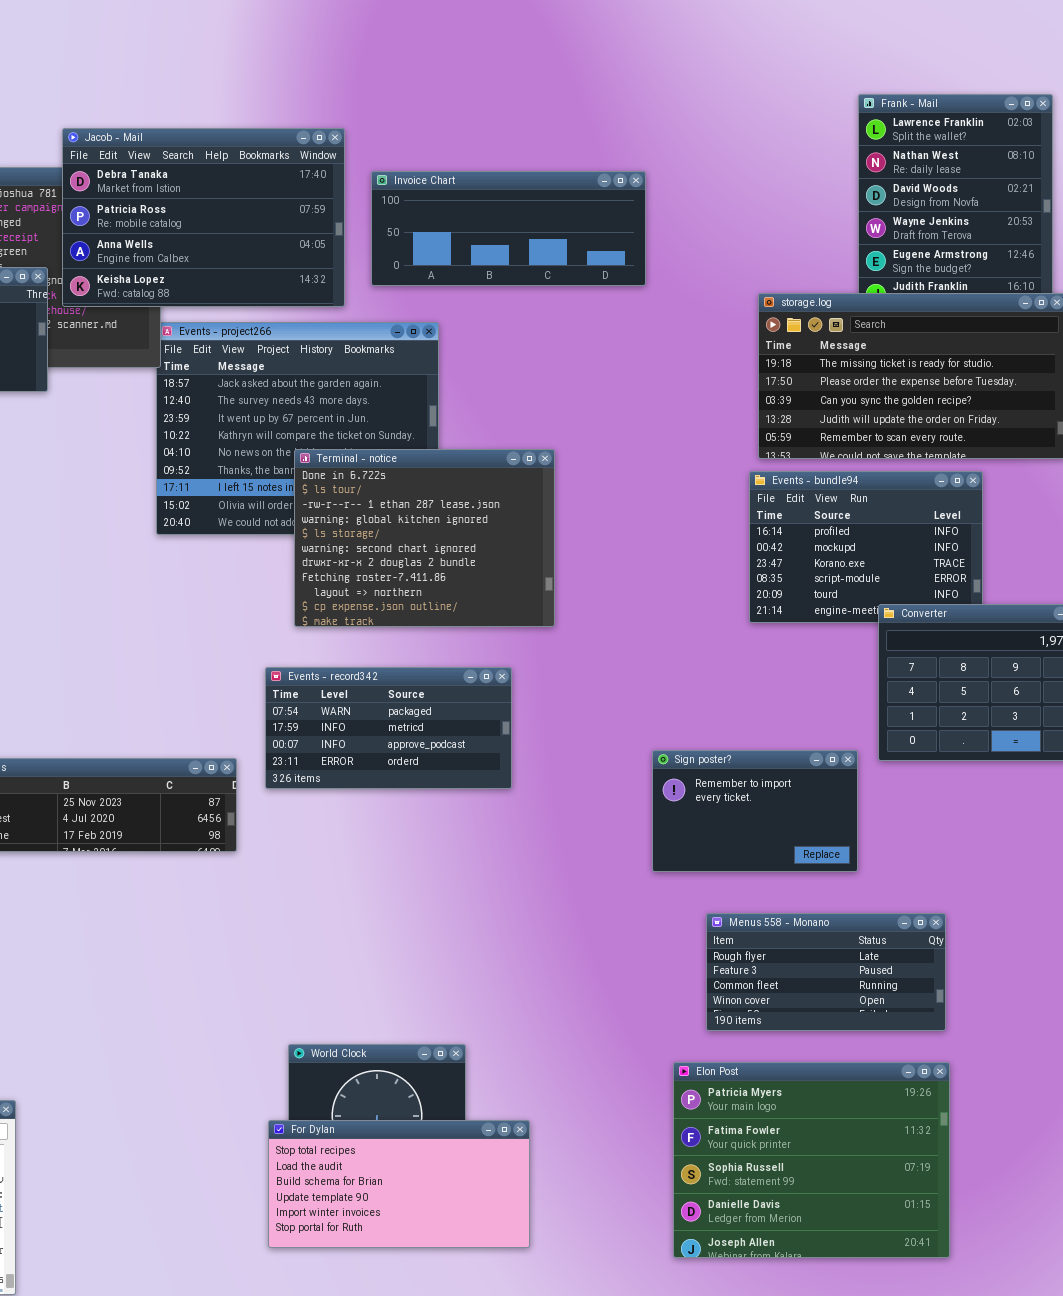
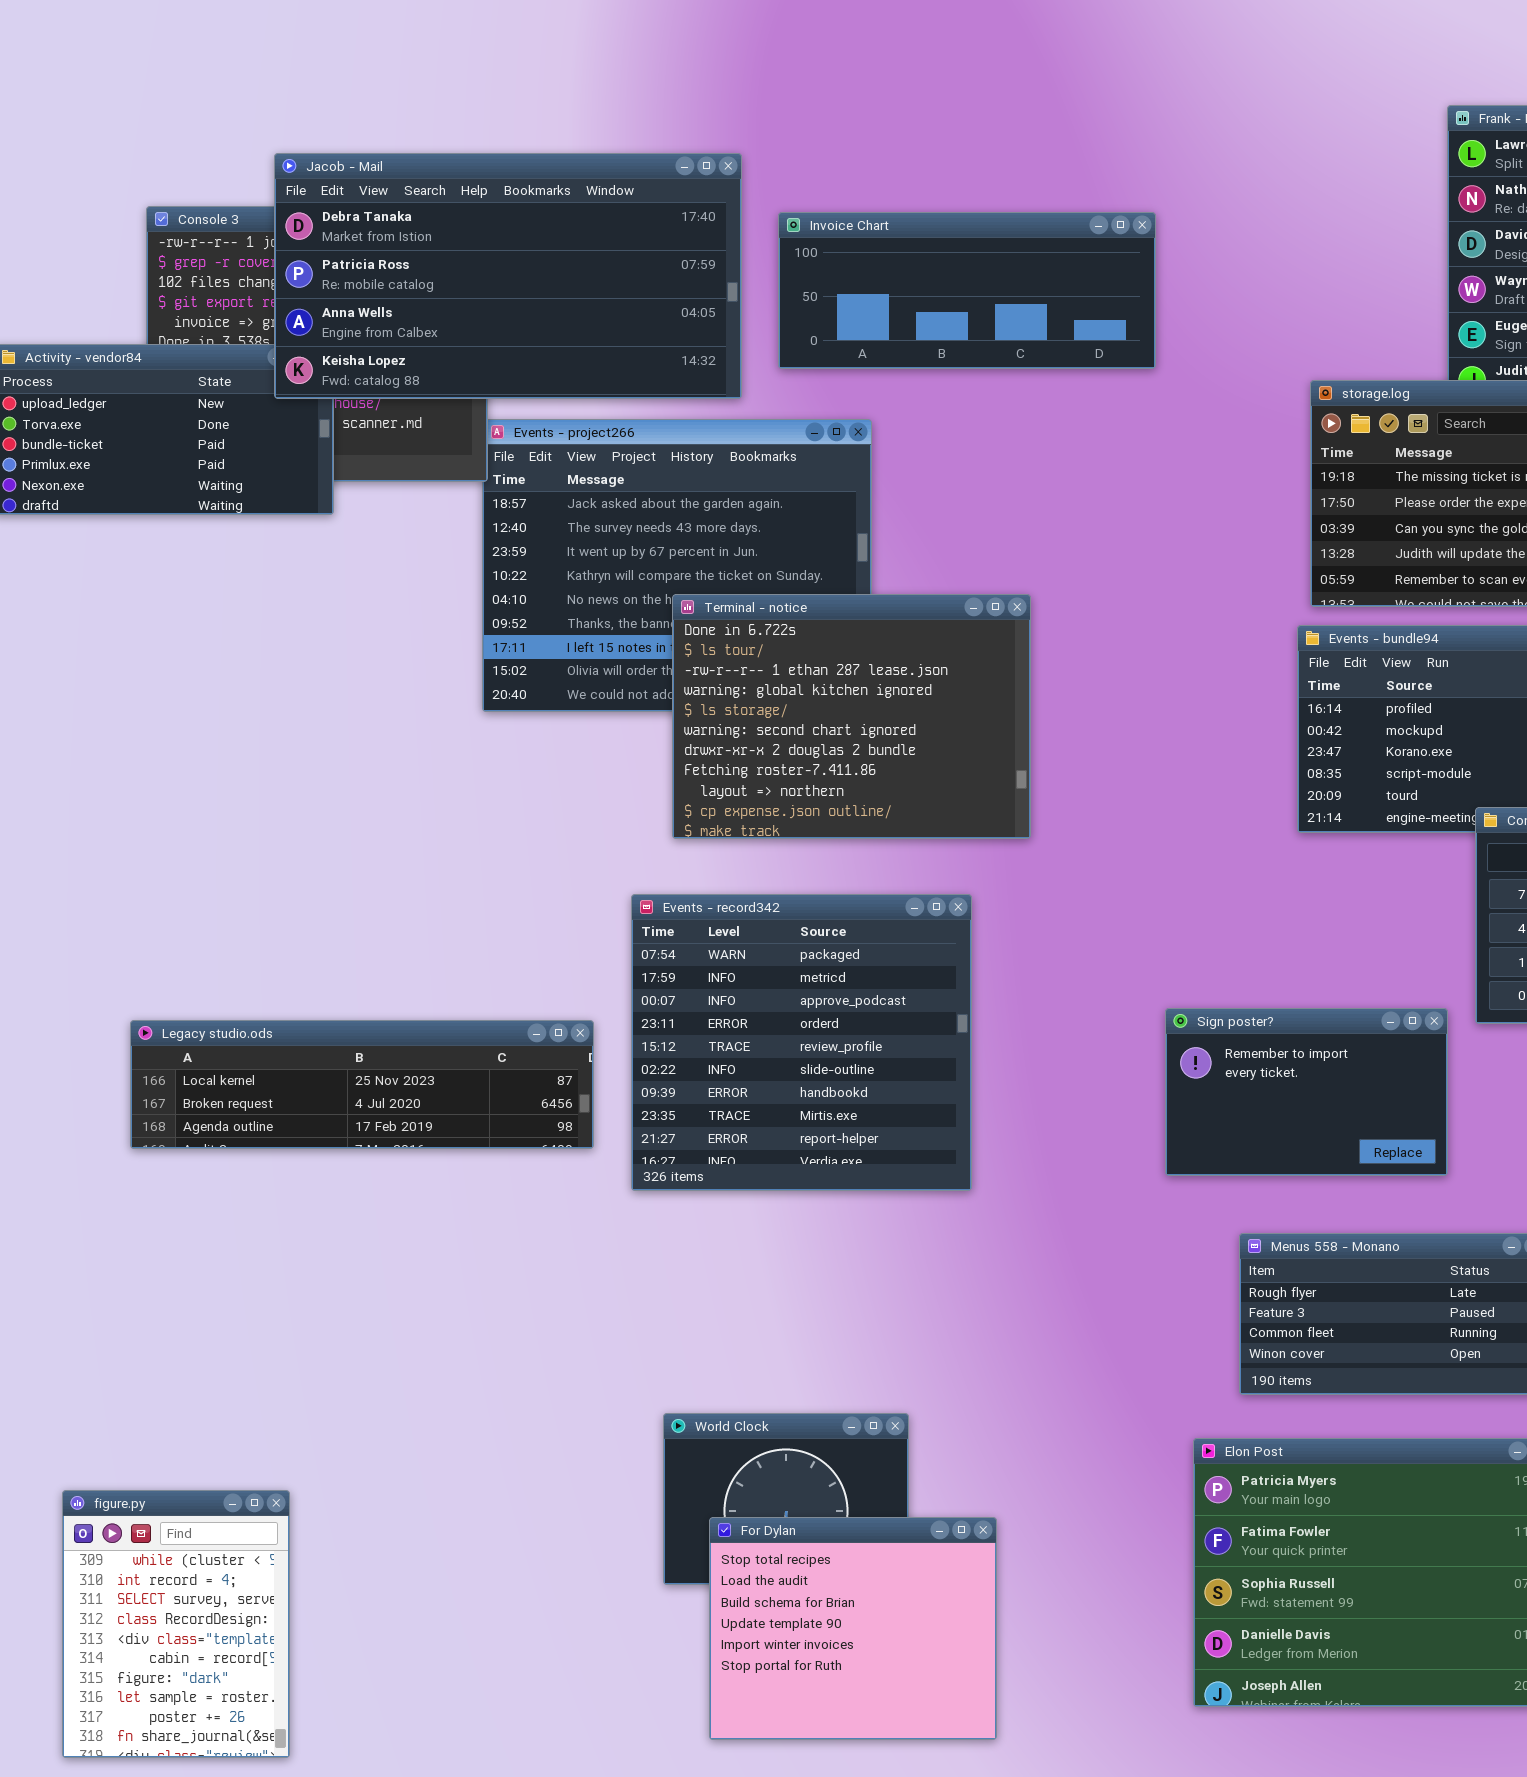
Jacob - Mail: [62,128,345,307] -> [274,153,742,399], resized
Events - record342: [265,667,512,789] -> [631,894,972,1191], resized
For Dylan: [268,1120,530,1248] -> [709,1517,997,1740], resized

